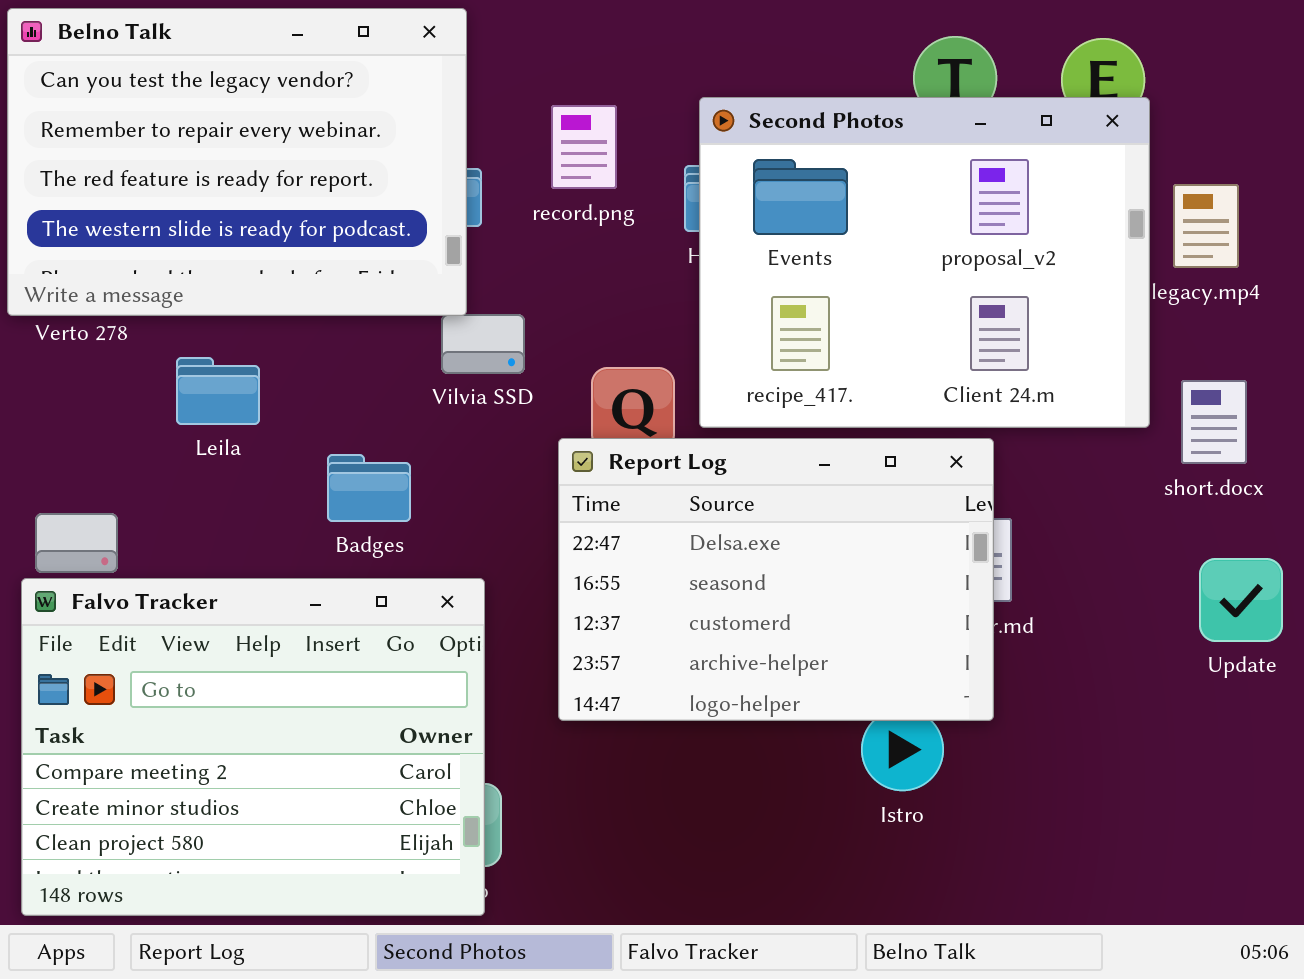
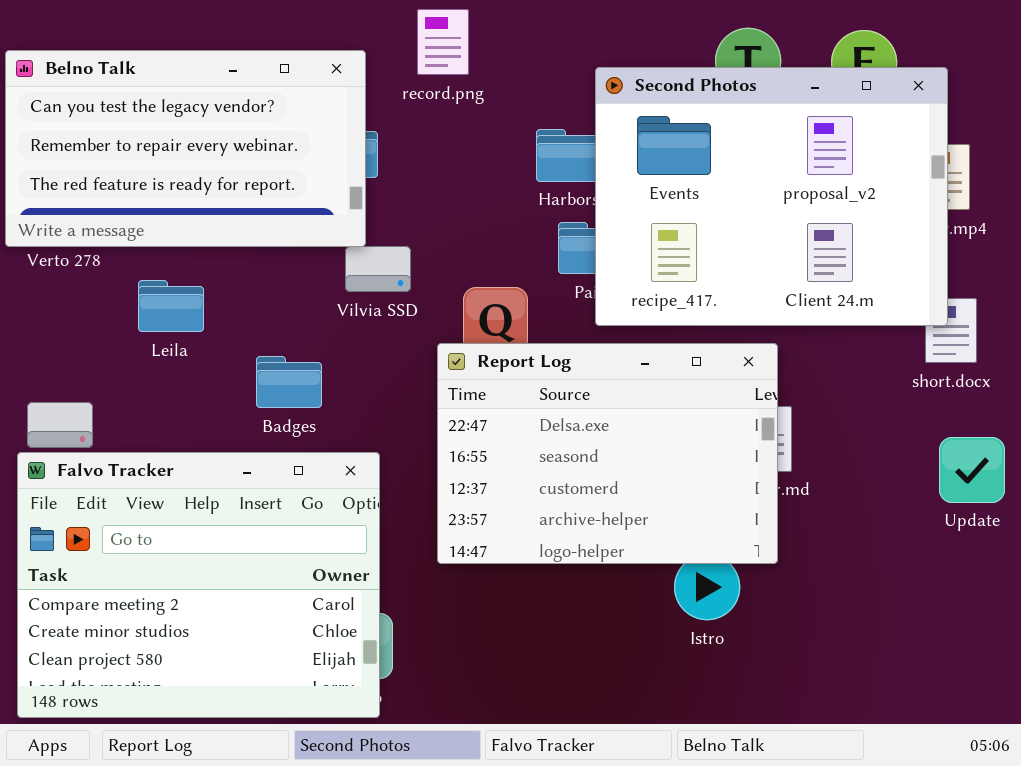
Belno Talk: [7,8,467,316] -> [5,50,366,247], resized
Second Photos: [699,97,1150,428] -> [595,67,948,326], moved
record.png: [551,105,617,189] -> [417,9,469,75], moved

